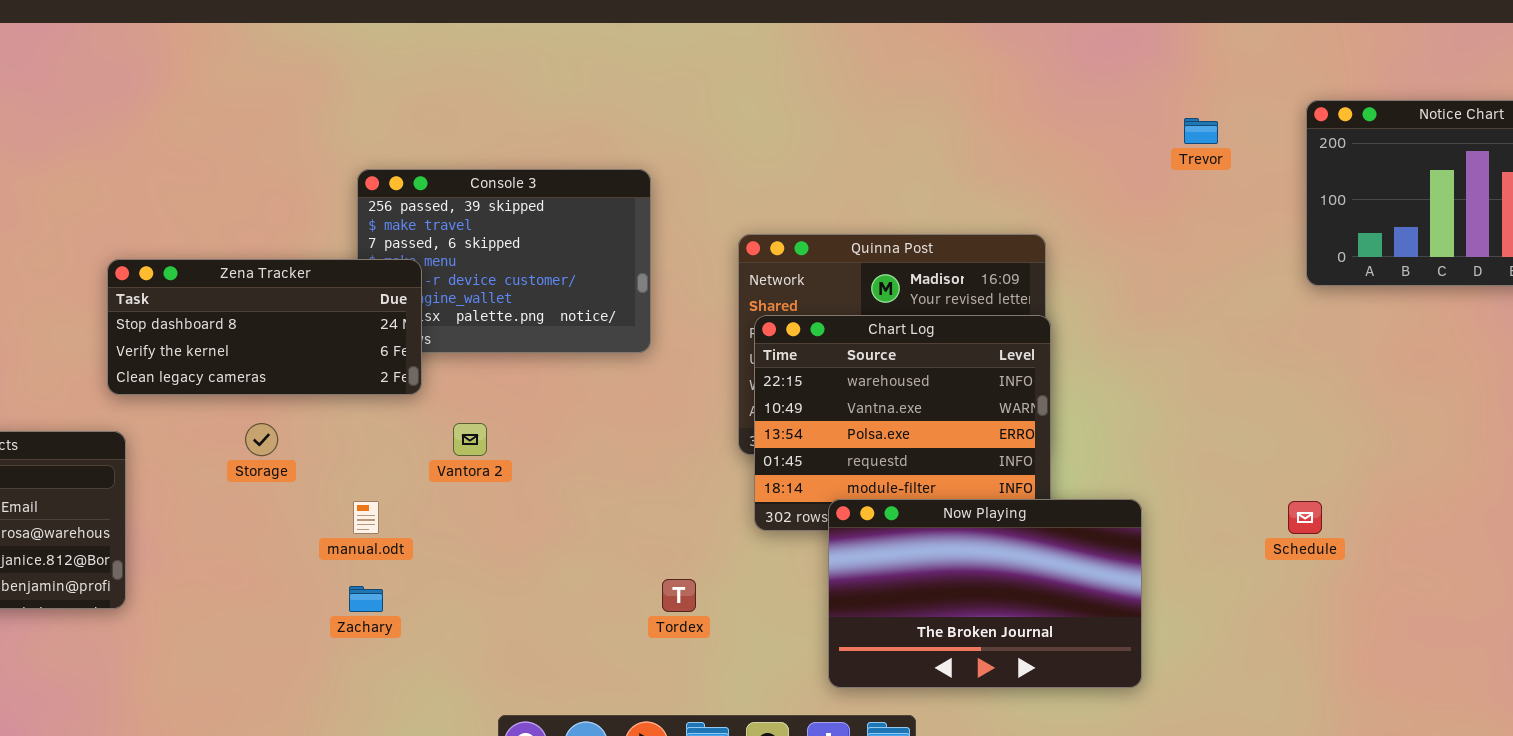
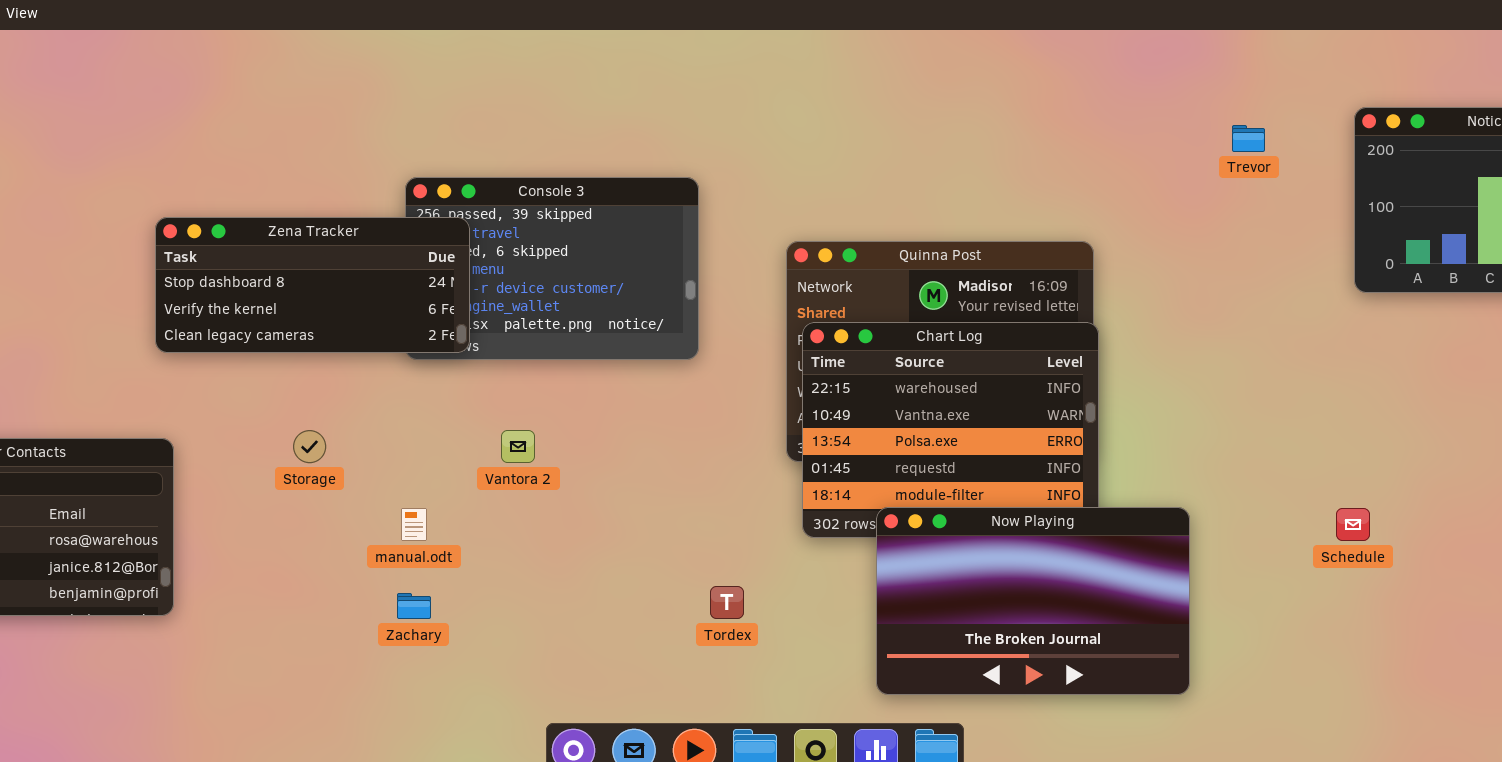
Zena Tracker: [107,259,422,395] -> [155,217,470,353], moved

